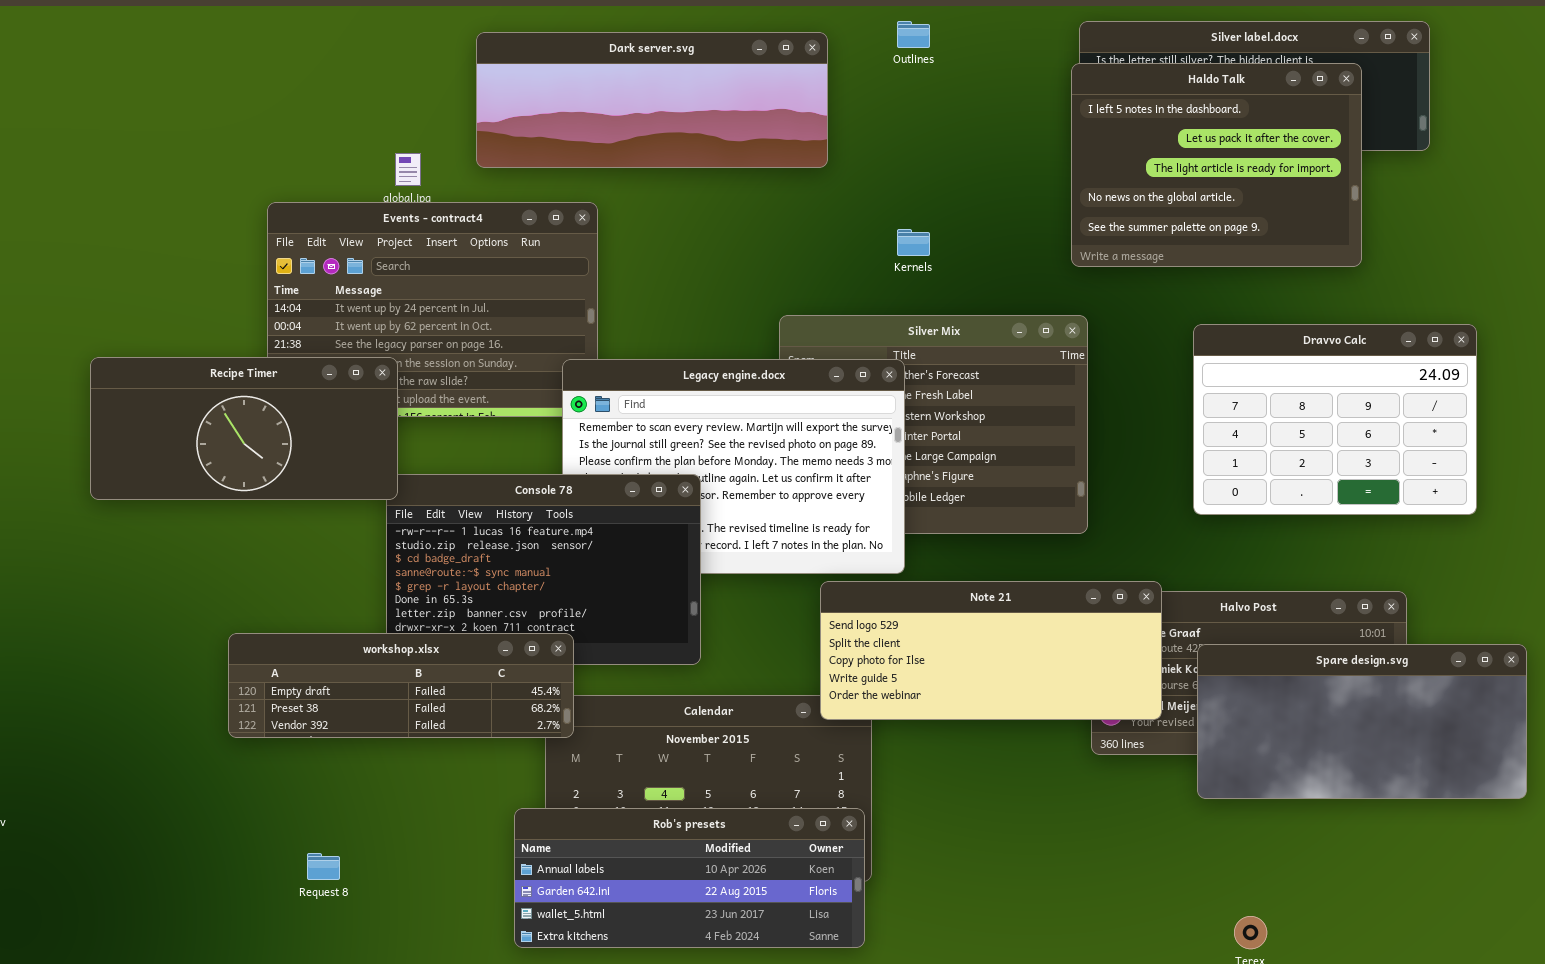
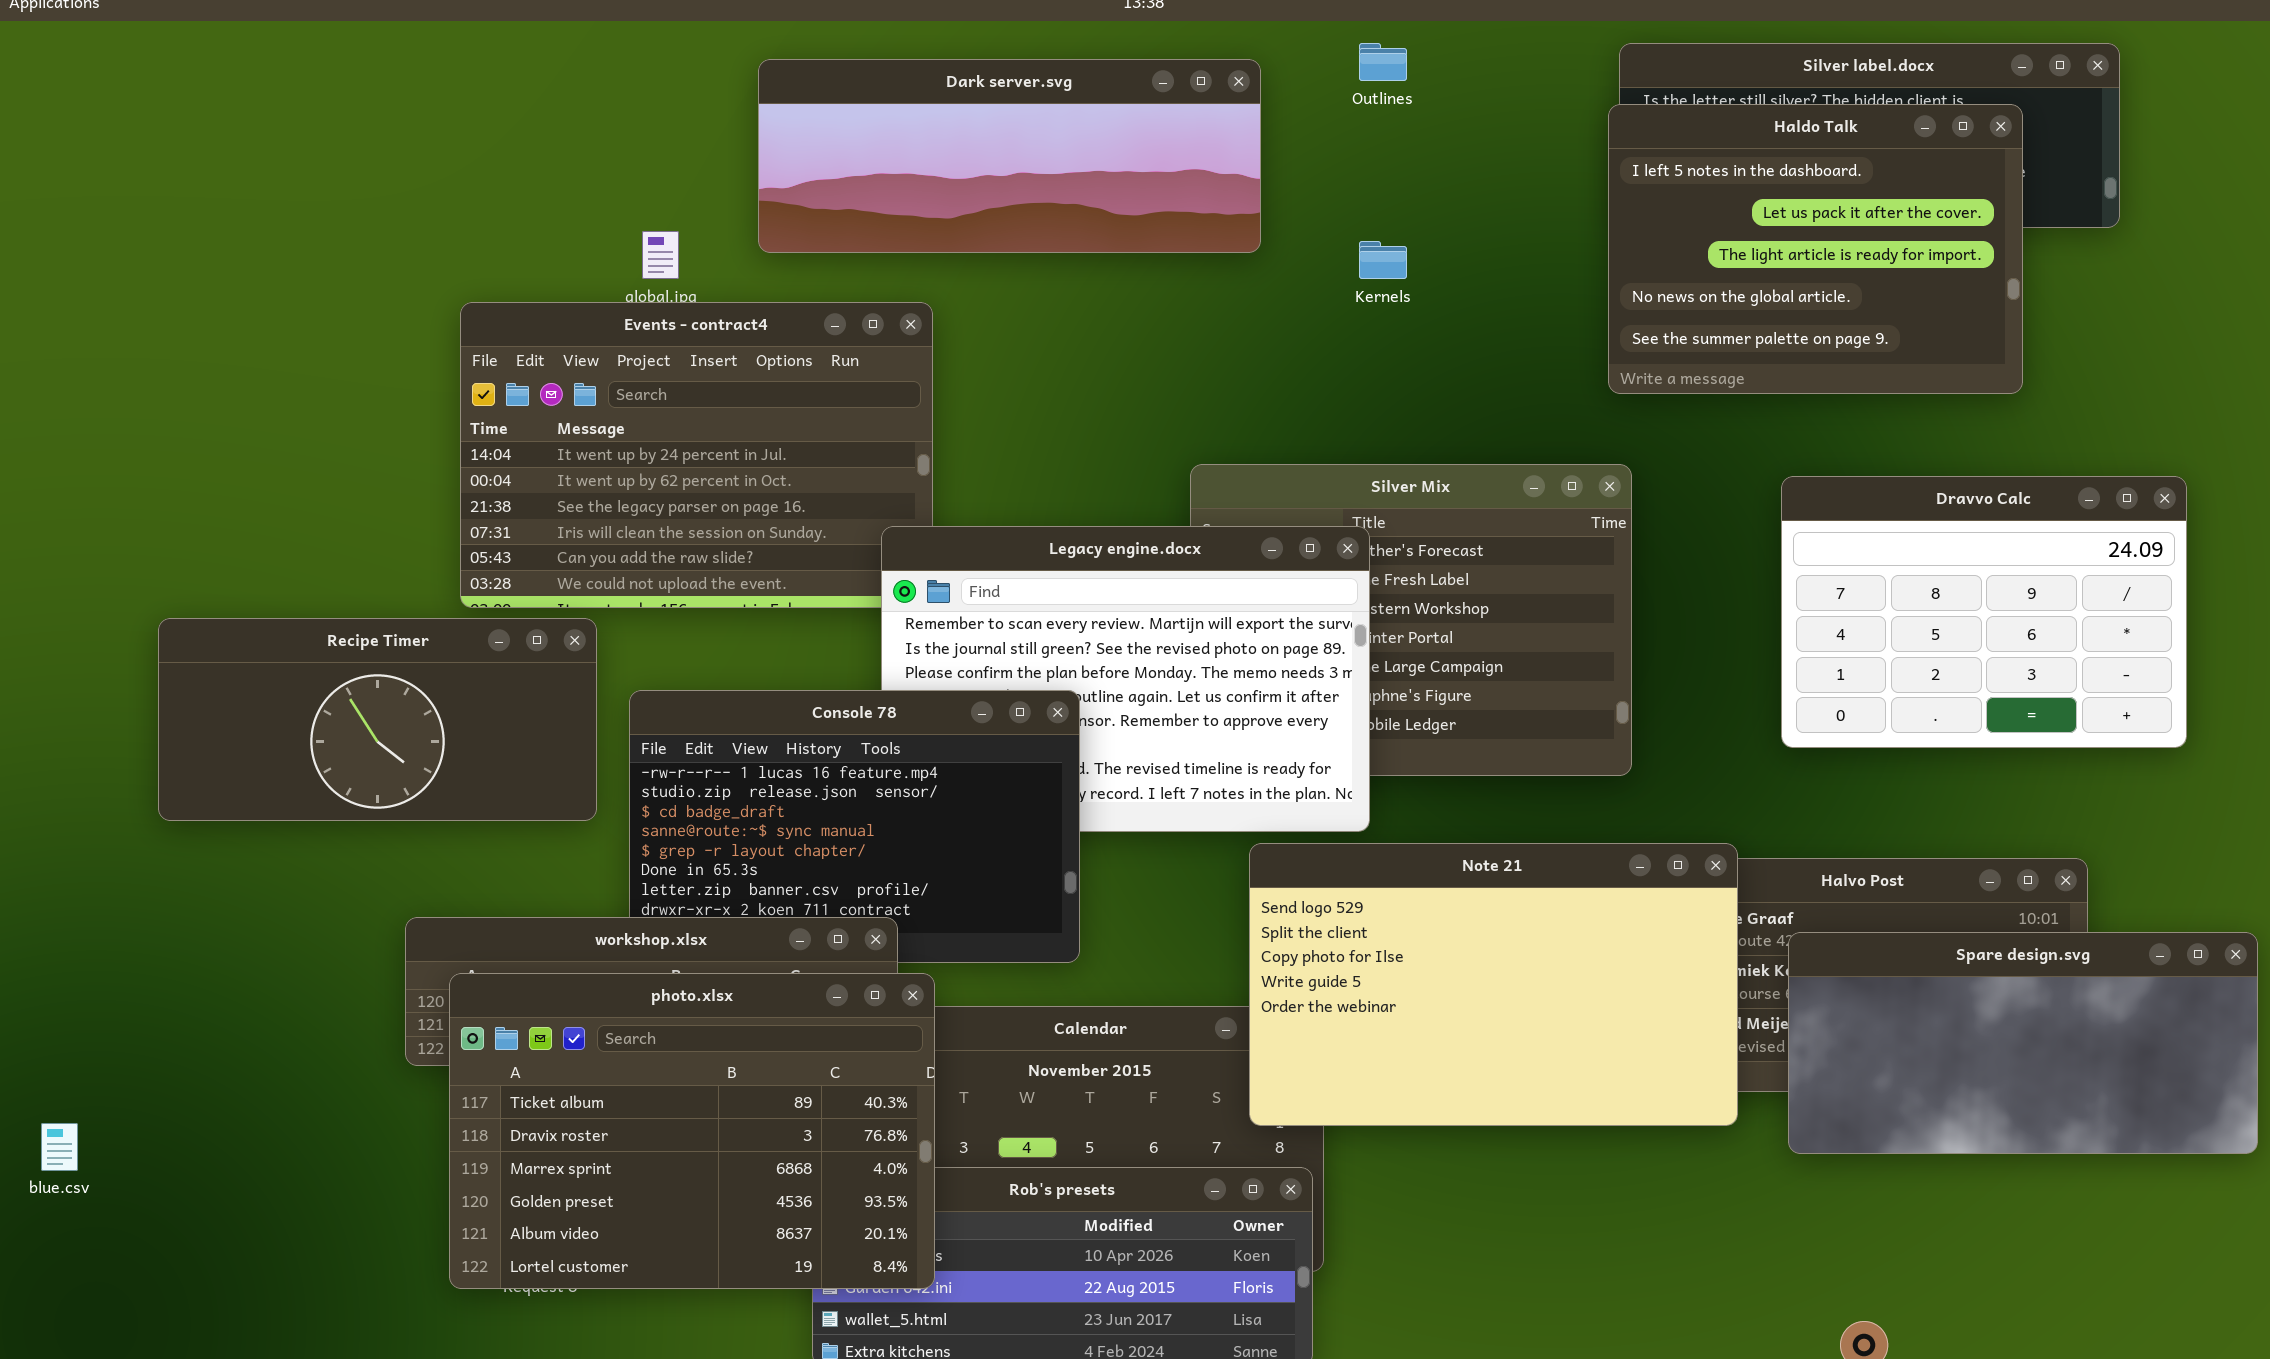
Kernels: [897,229,930,256] -> [1359,241,1407,279], moved
Recipe Timer: [90,357,398,500] -> [158,618,597,821], moved
Note 21: [820,581,1162,720] -> [1249,843,1738,1126], resized
photo.xlsx: none -> [449,973,935,1289], opened

